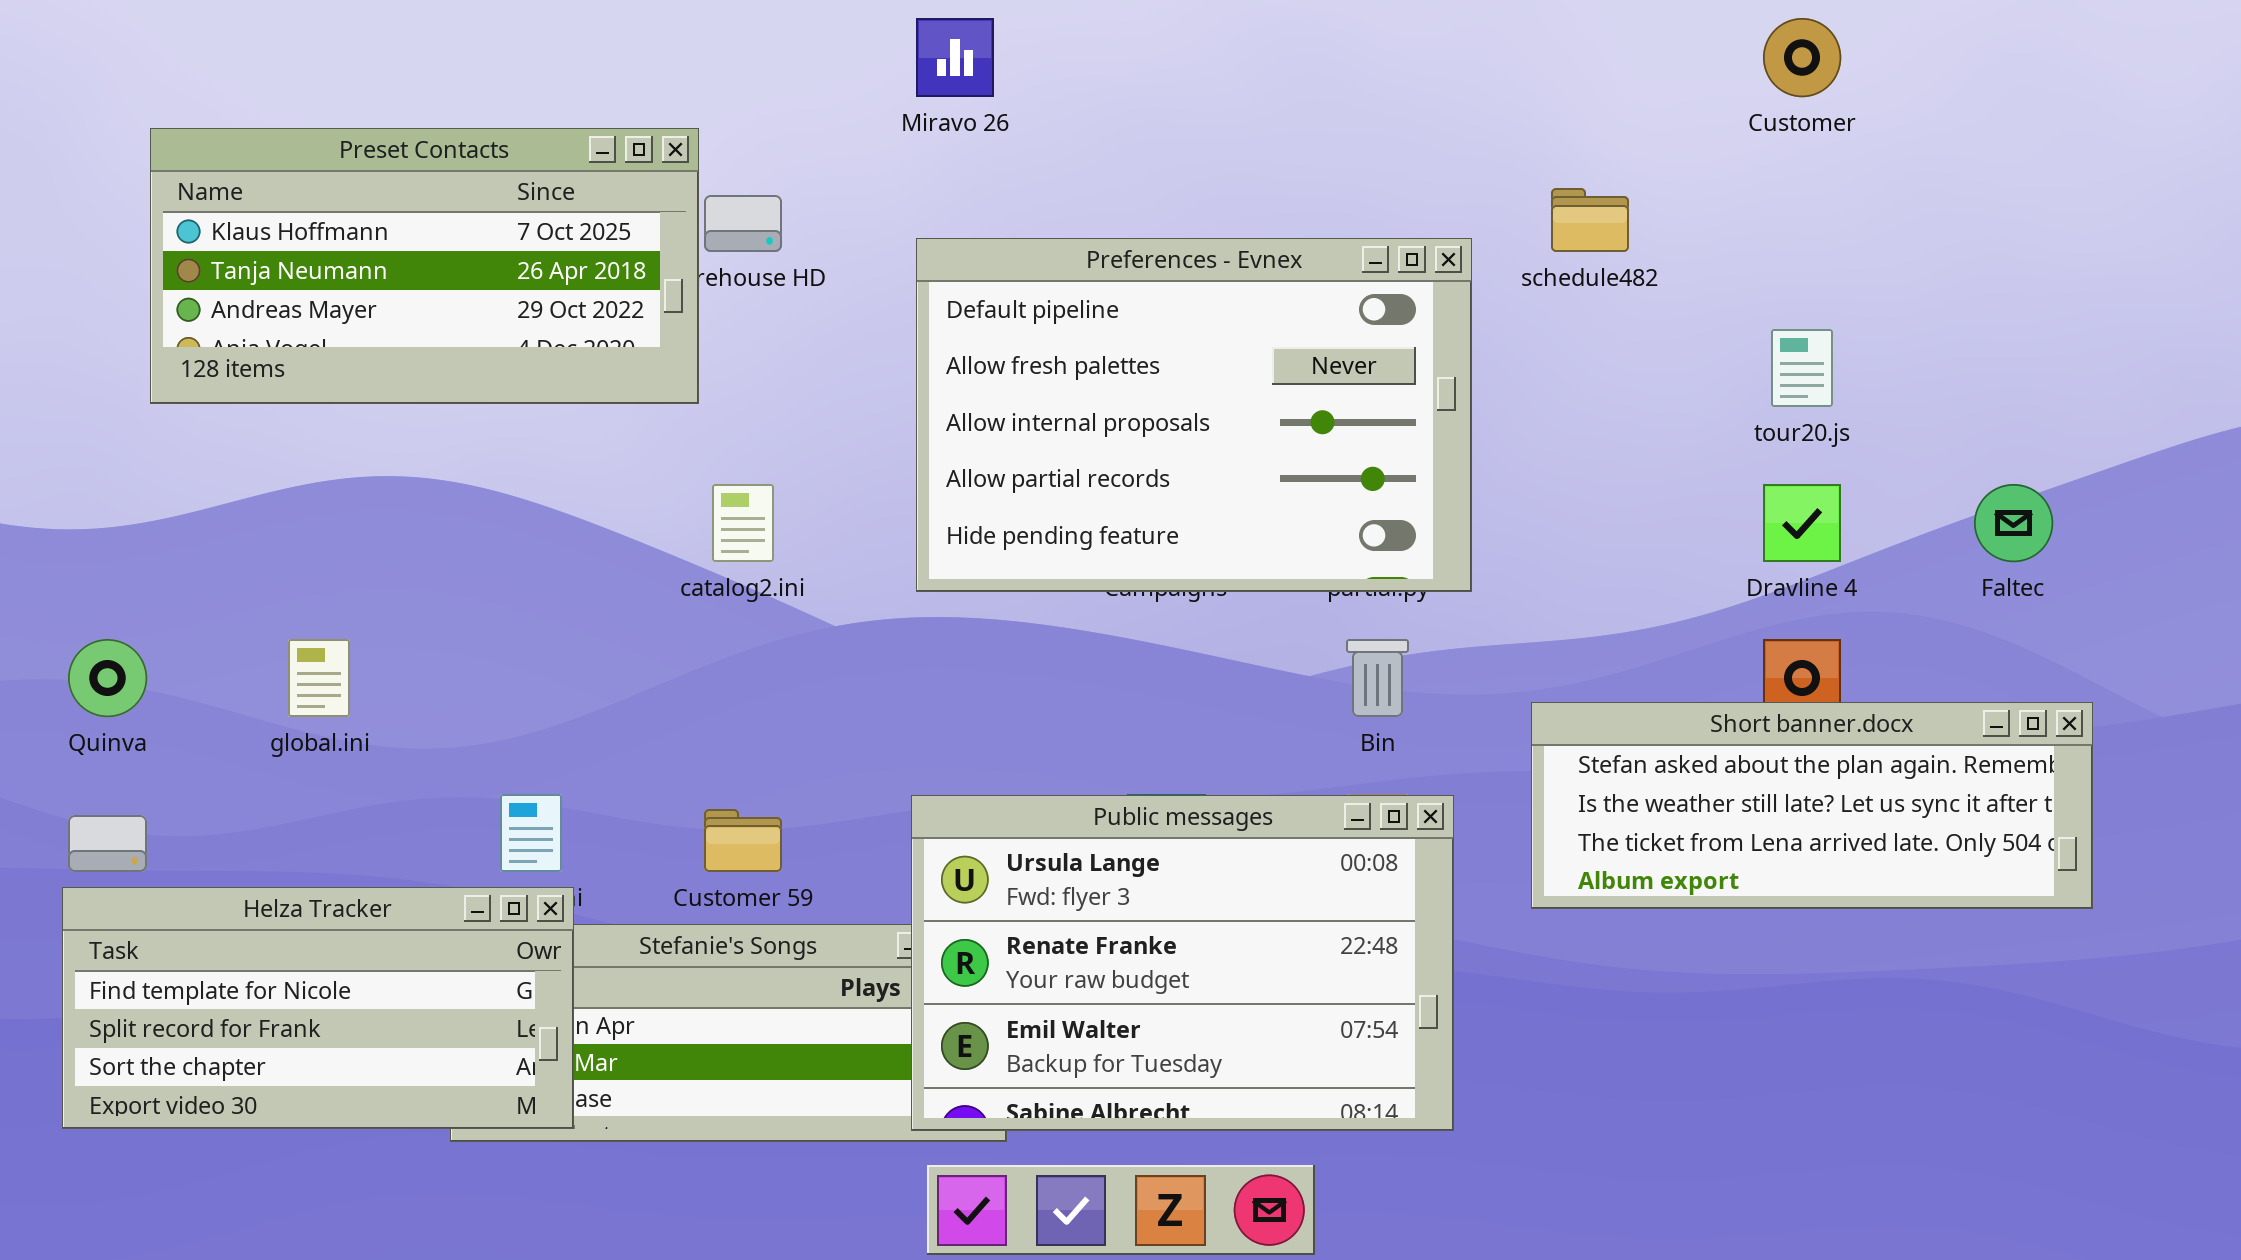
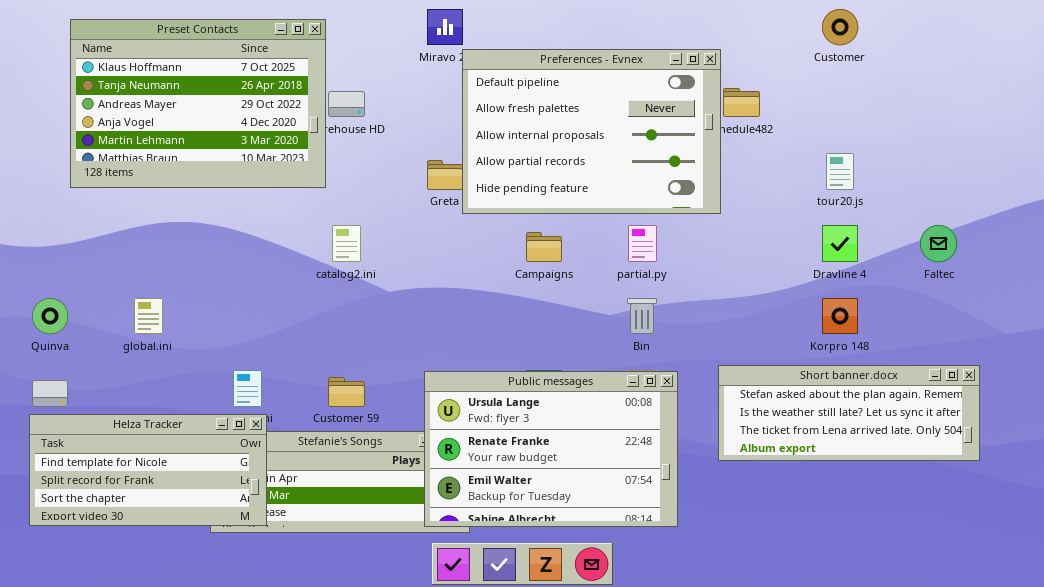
Preset Contacts: [150,128,699,404] -> [70,19,326,188], resized
Preferences - Evnex: [916,238,1472,592] -> [462,49,721,214], moved
Short banner.docx: [1531,702,2093,909] -> [718,365,980,461], moved

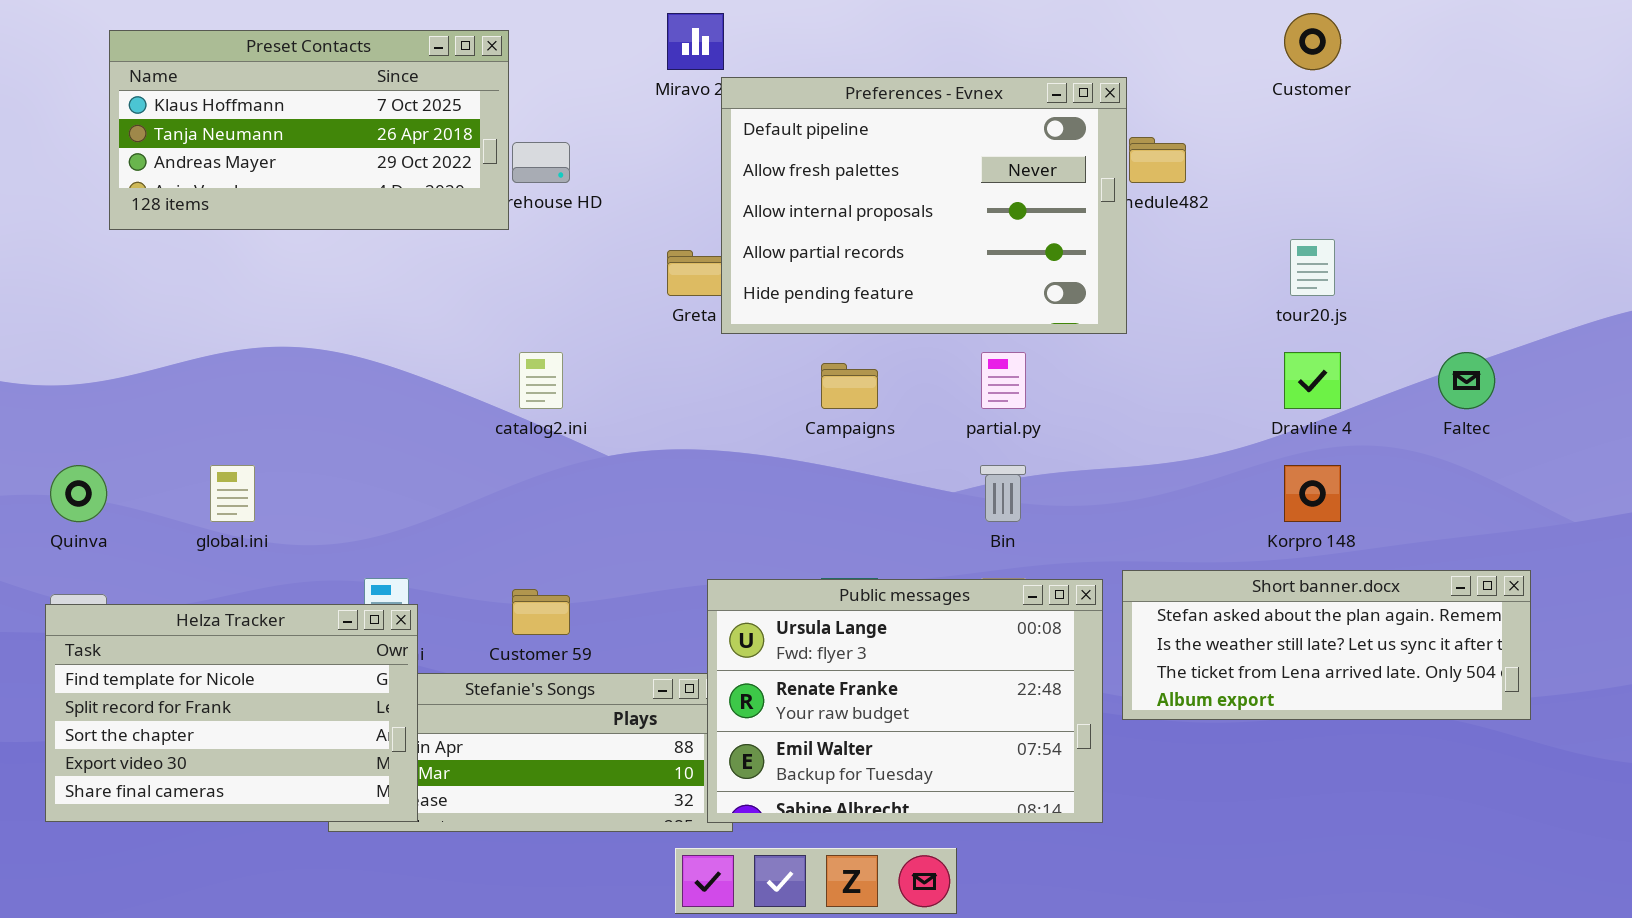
Preset Contacts: [70,19,326,188] -> [109,30,509,230], resized
Public messages: [424,371,678,527] -> [707,579,1103,823], moved
Helza Tracker: [29,414,267,526] -> [45,604,418,822], resized

